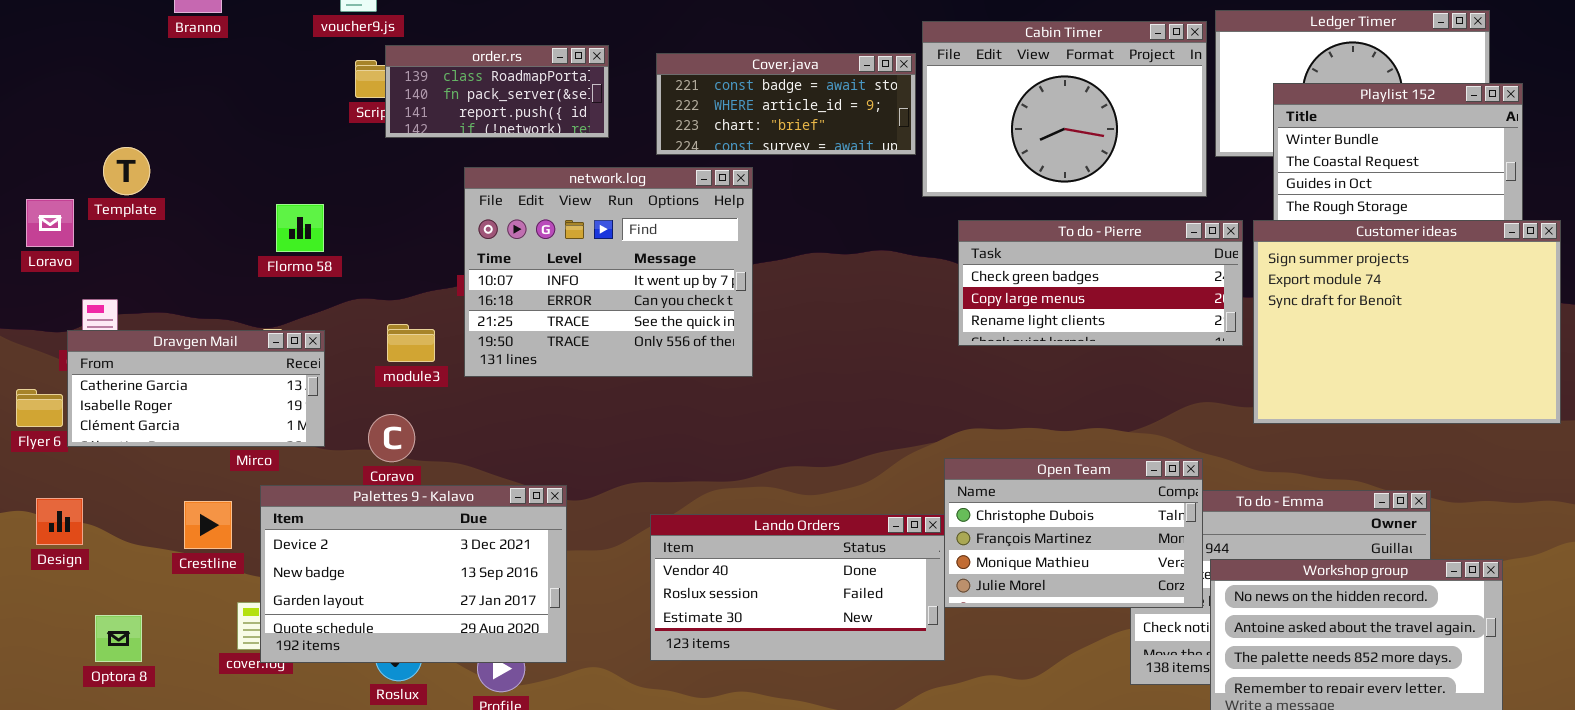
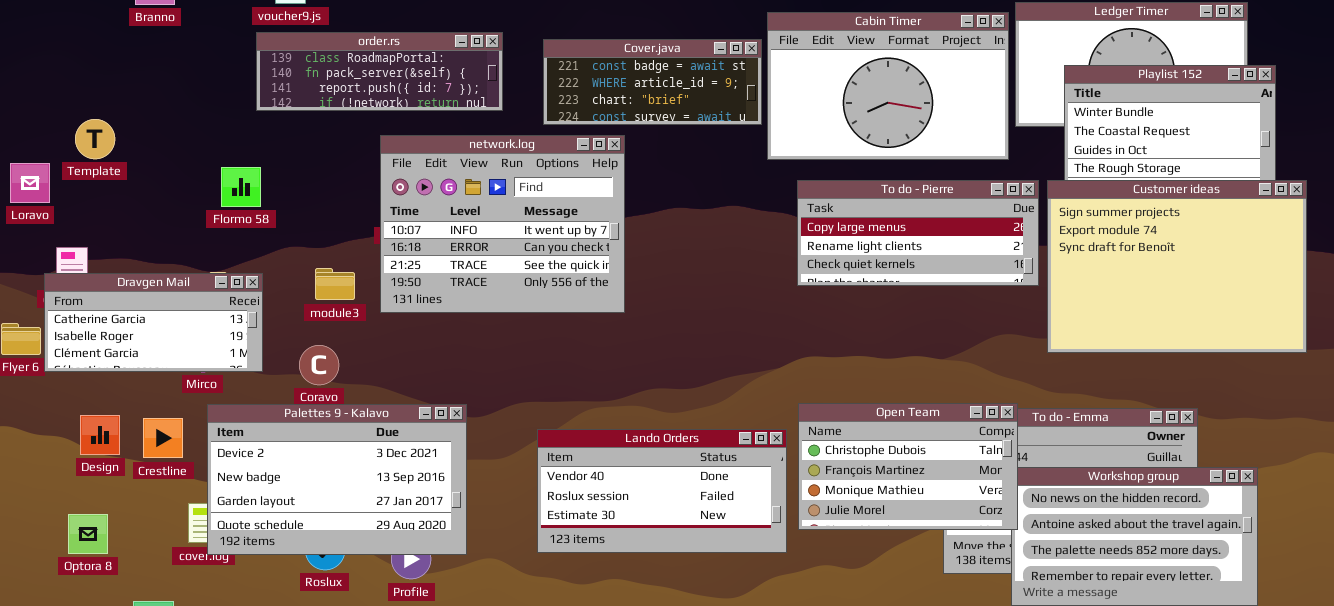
order.rs: [385,45,609,138] -> [256,32,503,111], resized
To do - Pierre: [958,220,1243,346] -> [797,180,1039,286], scrolled down 1 row
Open Team: [944,458,1203,608] -> [798,403,1018,530], moved
Design: [36,498,83,545] -> [80,415,120,455], moved

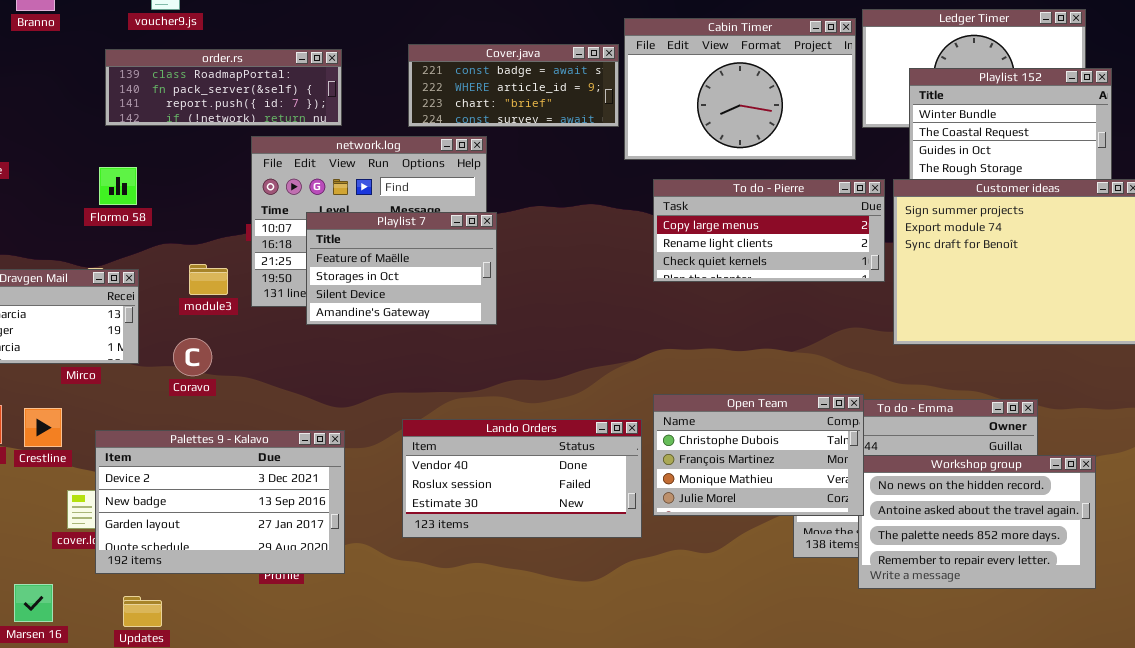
order.rs: [256,32,503,111] -> [105,49,342,126], moved
Playlist 7: none -> [306,212,497,325], opened
Palettes 9 - Kalavo: [207,404,467,555] -> [95,430,345,574], moved

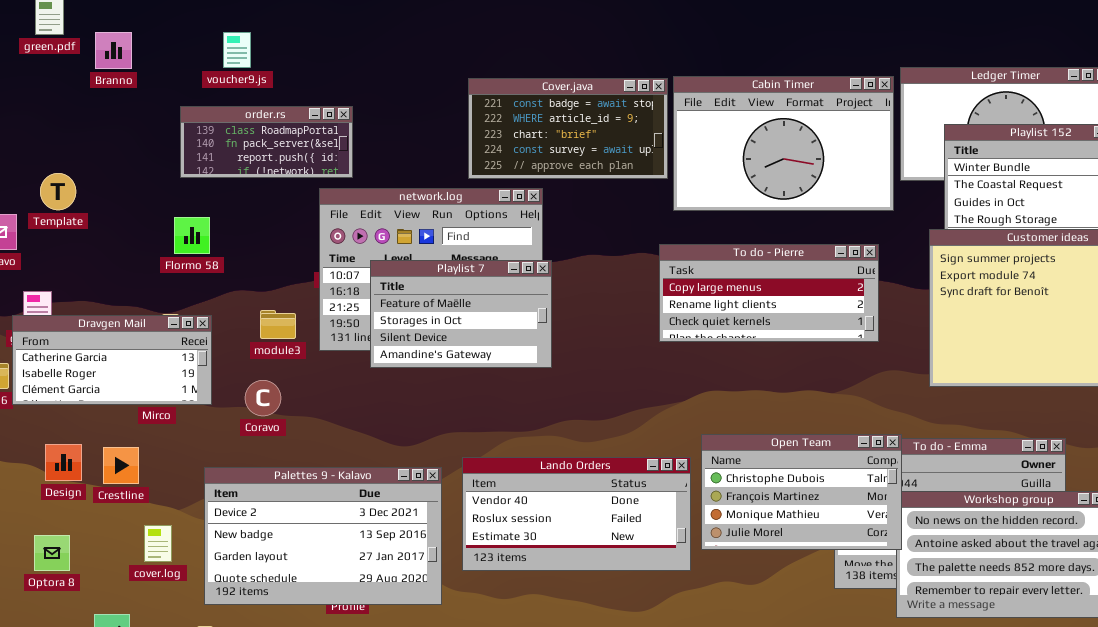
Cover.java: [408,44,619,127] -> [468,78,668,179], resized
order.rs: [105,49,342,126] -> [180,106,353,178], resized
To do - Pierre: [653,179,885,282] -> [659,244,879,342], moved
Palettes 9 - Kalavo: [95,430,345,574] -> [204,467,442,605], moved

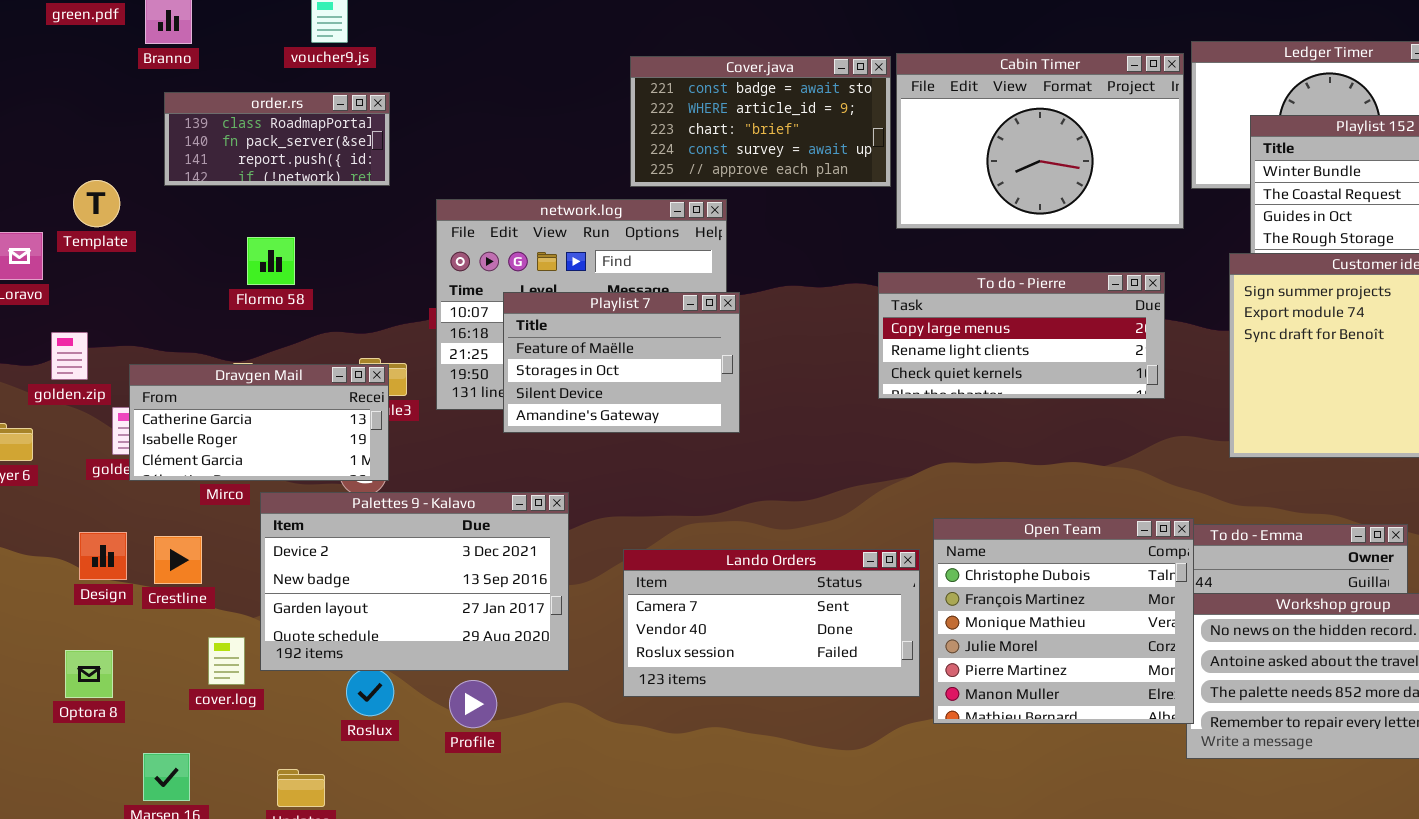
order.rs: [180,106,353,178] -> [164,92,390,186], moved
Dravgen Mail: [12,315,212,405] -> [129,364,389,481], moved
Open Team: [701,434,902,550] -> [933,518,1194,724], resized
Lando Orders: [462,457,691,571] -> [623,549,920,697], scrolled up 1 row
Palettes 9 - Kalavo: [204,467,442,605] -> [260,492,569,671], moved

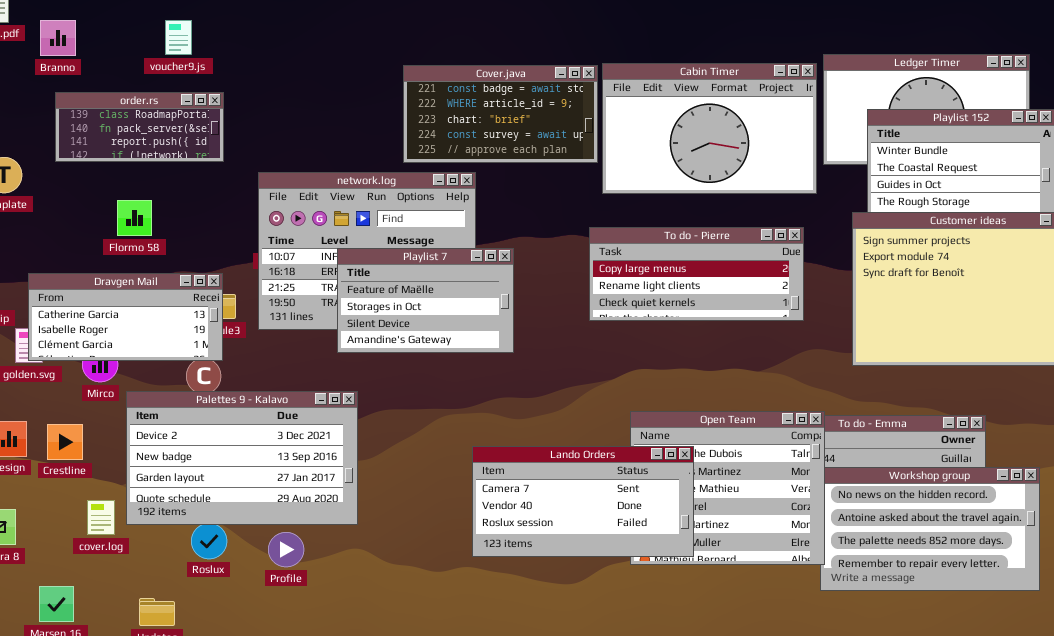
Playlist 7: [503,292,740,433] -> [337,248,514,353], moved
Dravgen Mail: [129,364,389,481] -> [28,273,223,361], moved
Lando Orders: [623,549,920,697] -> [472,446,694,557], moved

